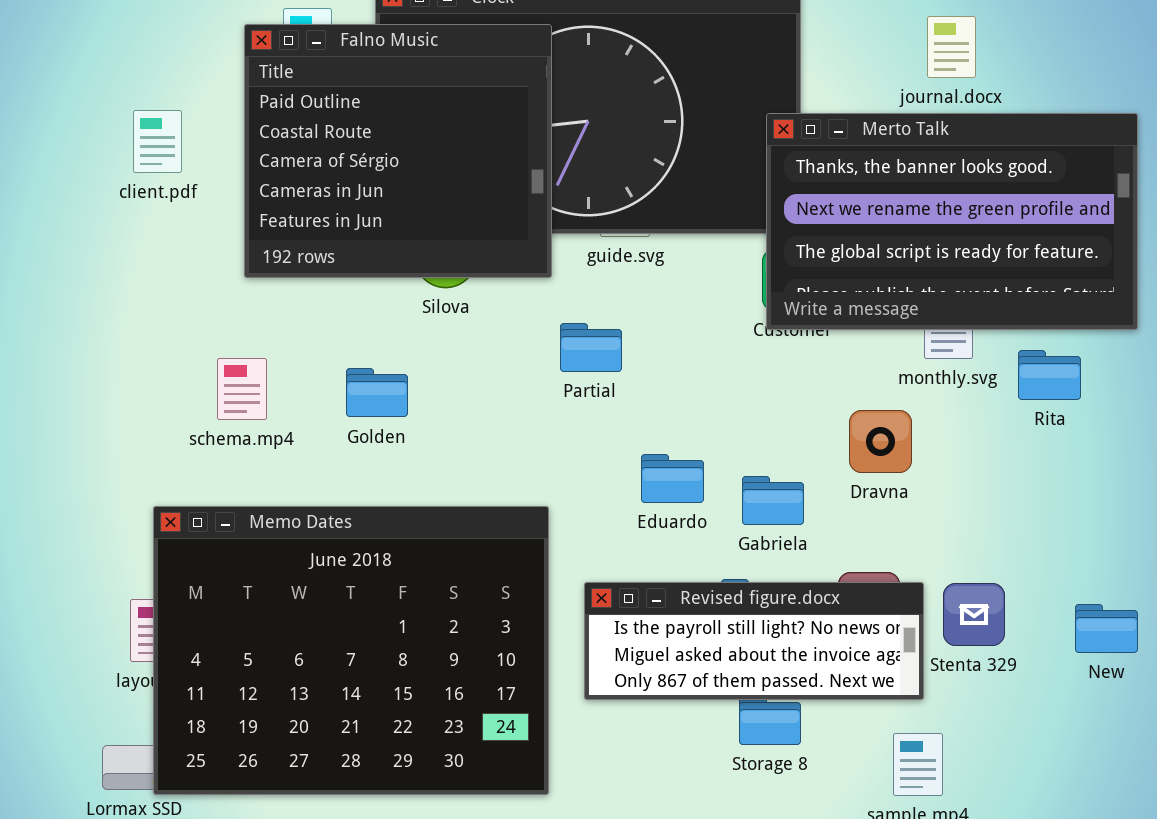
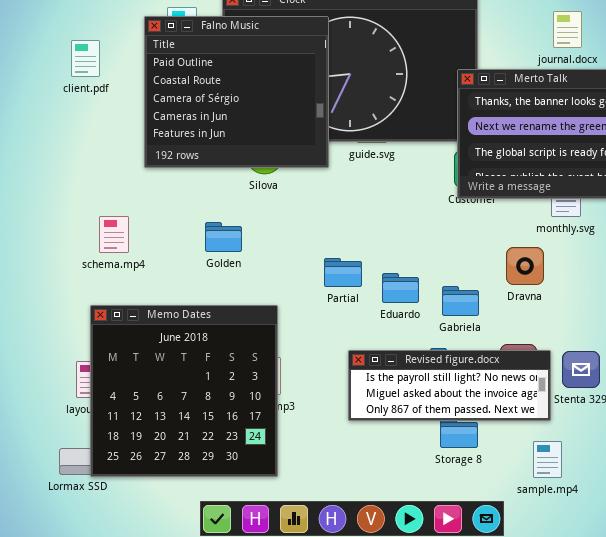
client.pdf: [133,110,182,173] -> [71,40,100,77], moved
Partial: [560,323,622,372] -> [324,258,362,287], moved
schema.mp4: [217,358,267,420] -> [99,216,129,253], moved
Memo Dates: [153,506,549,795] -> [90,305,278,477], resized

